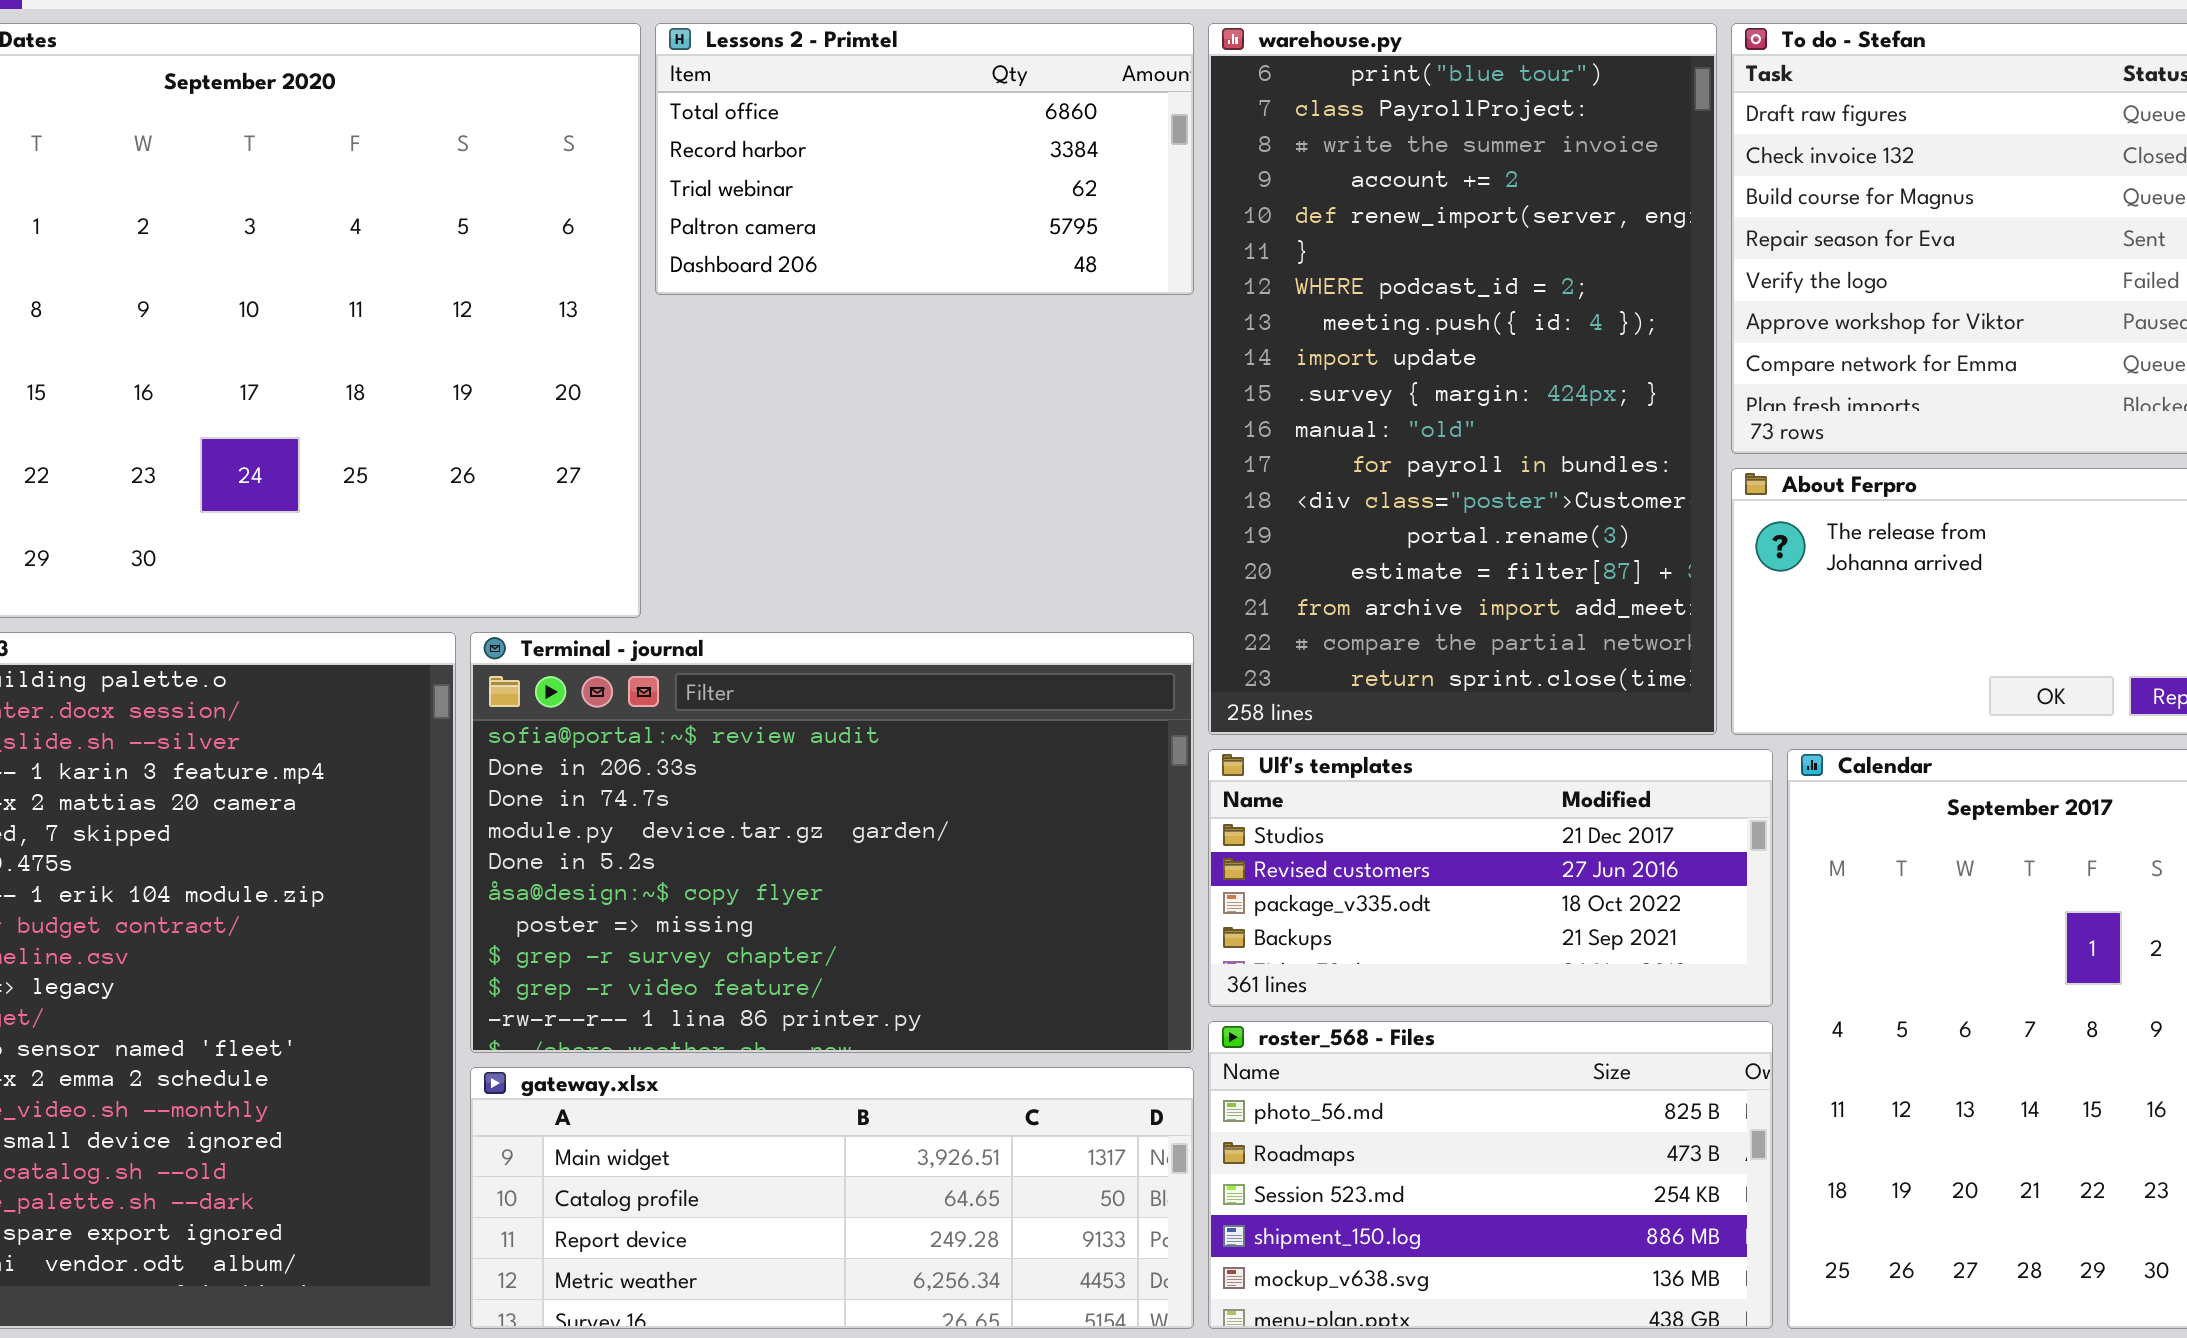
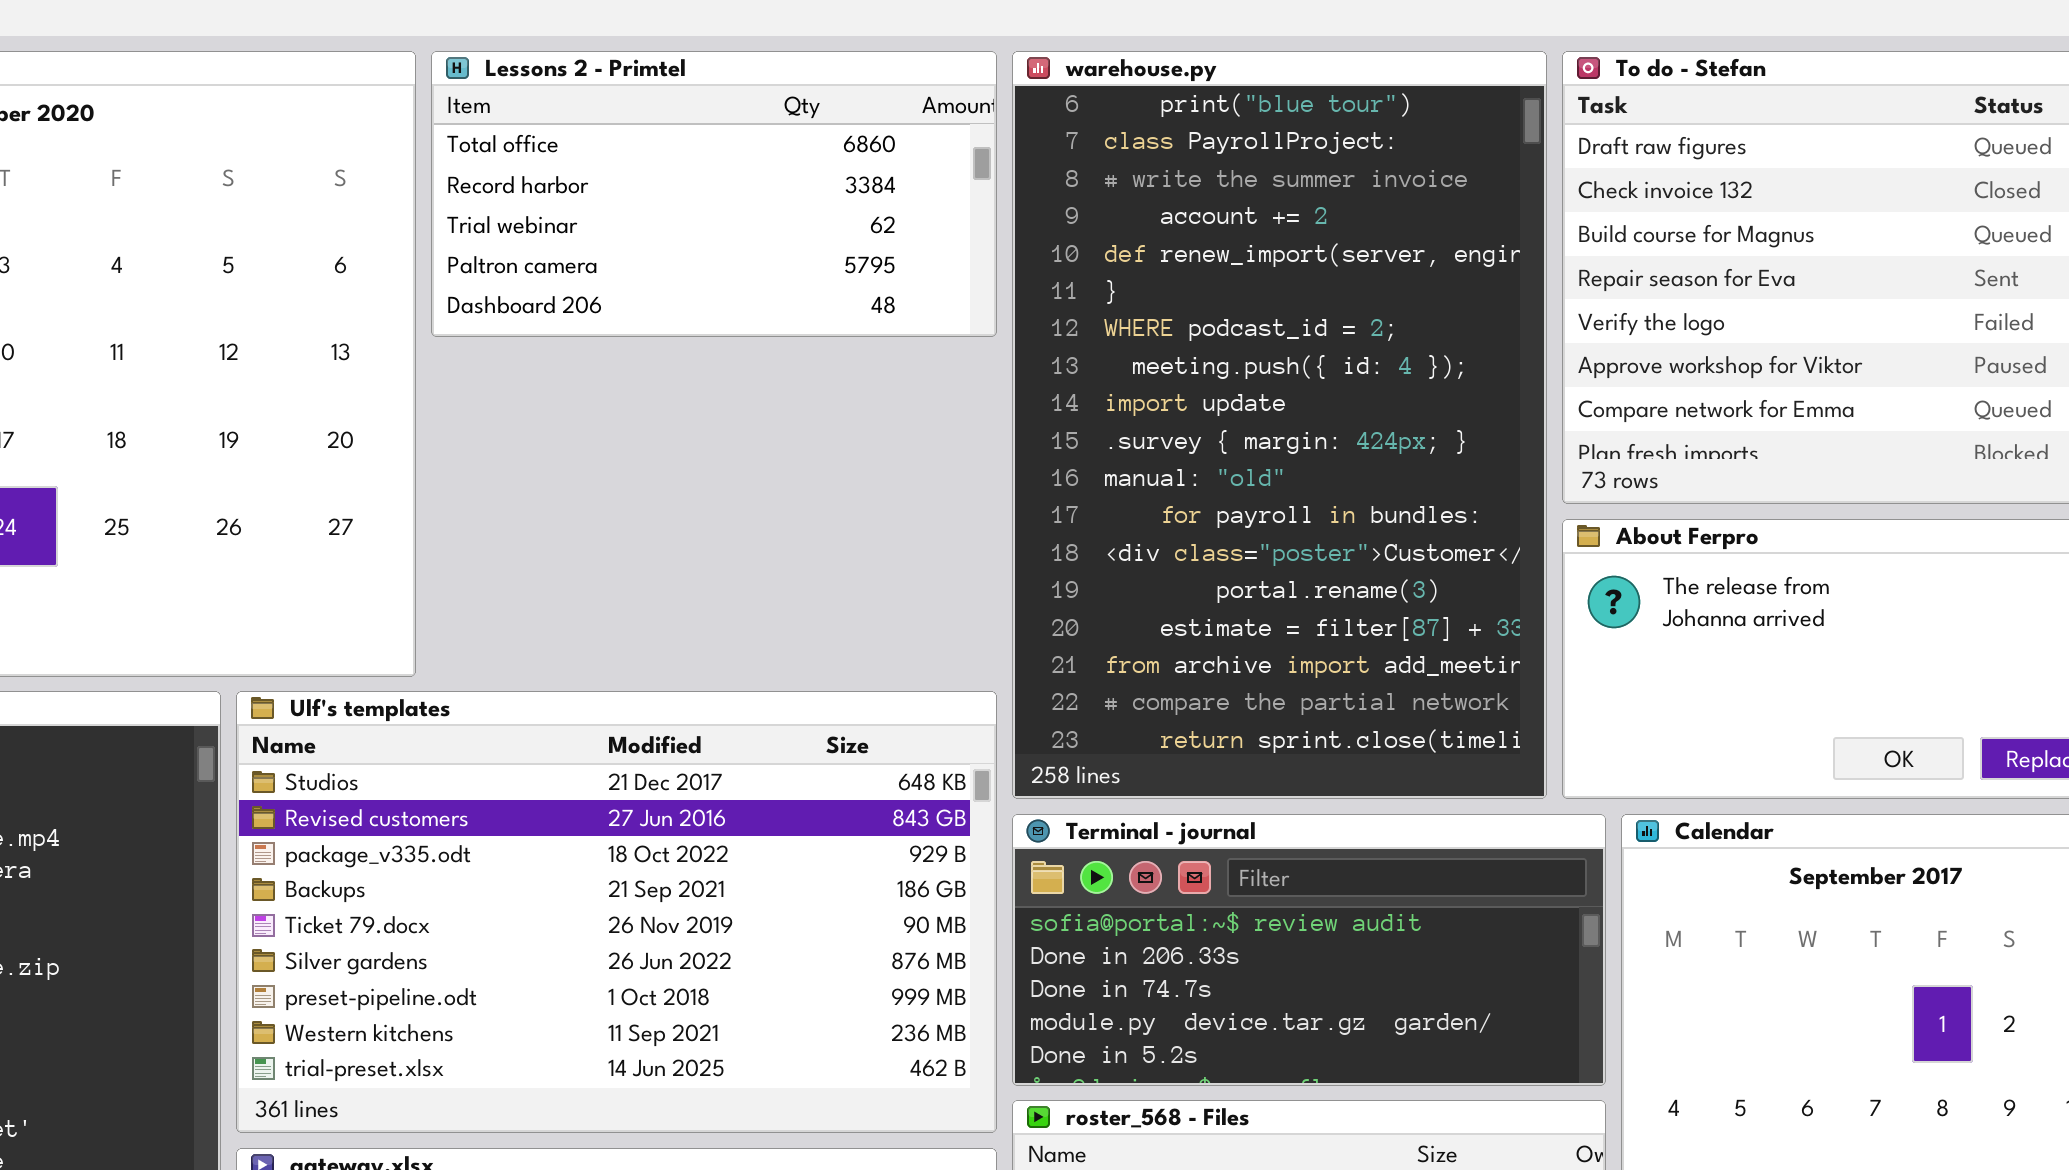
Terminal - journal: [470,632,1194,1053] -> [1012,814,1606,1086], moved, resized
Ulf's templates: [1208,749,1773,1007] -> [236,691,997,1133], moved, resized

